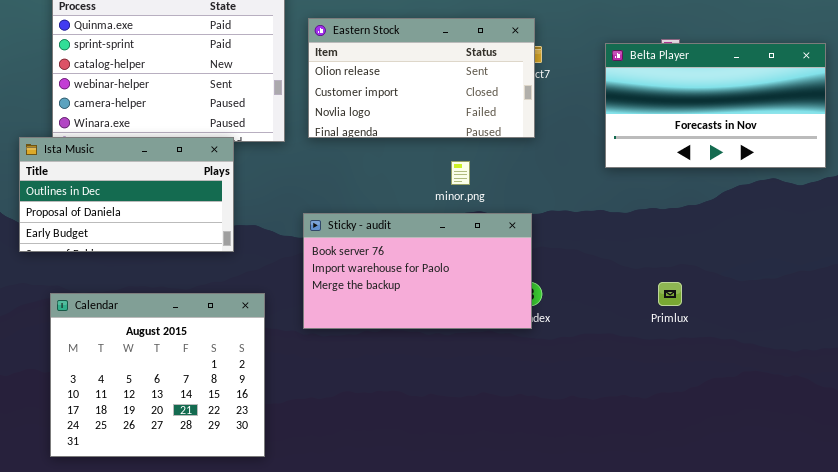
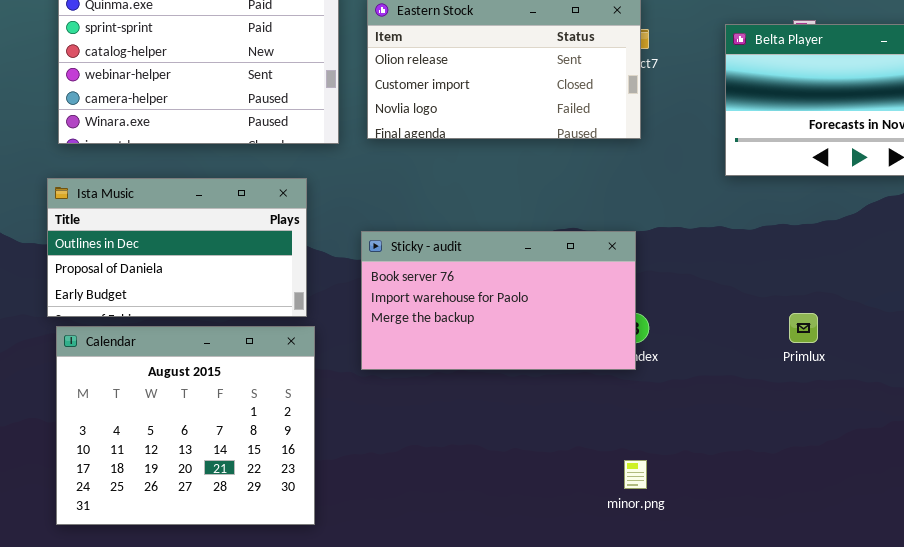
Ista Music: [19,137,234,252] -> [47,178,307,317], moved
minor.png: [451,161,470,185] -> [624,460,647,489], moved

